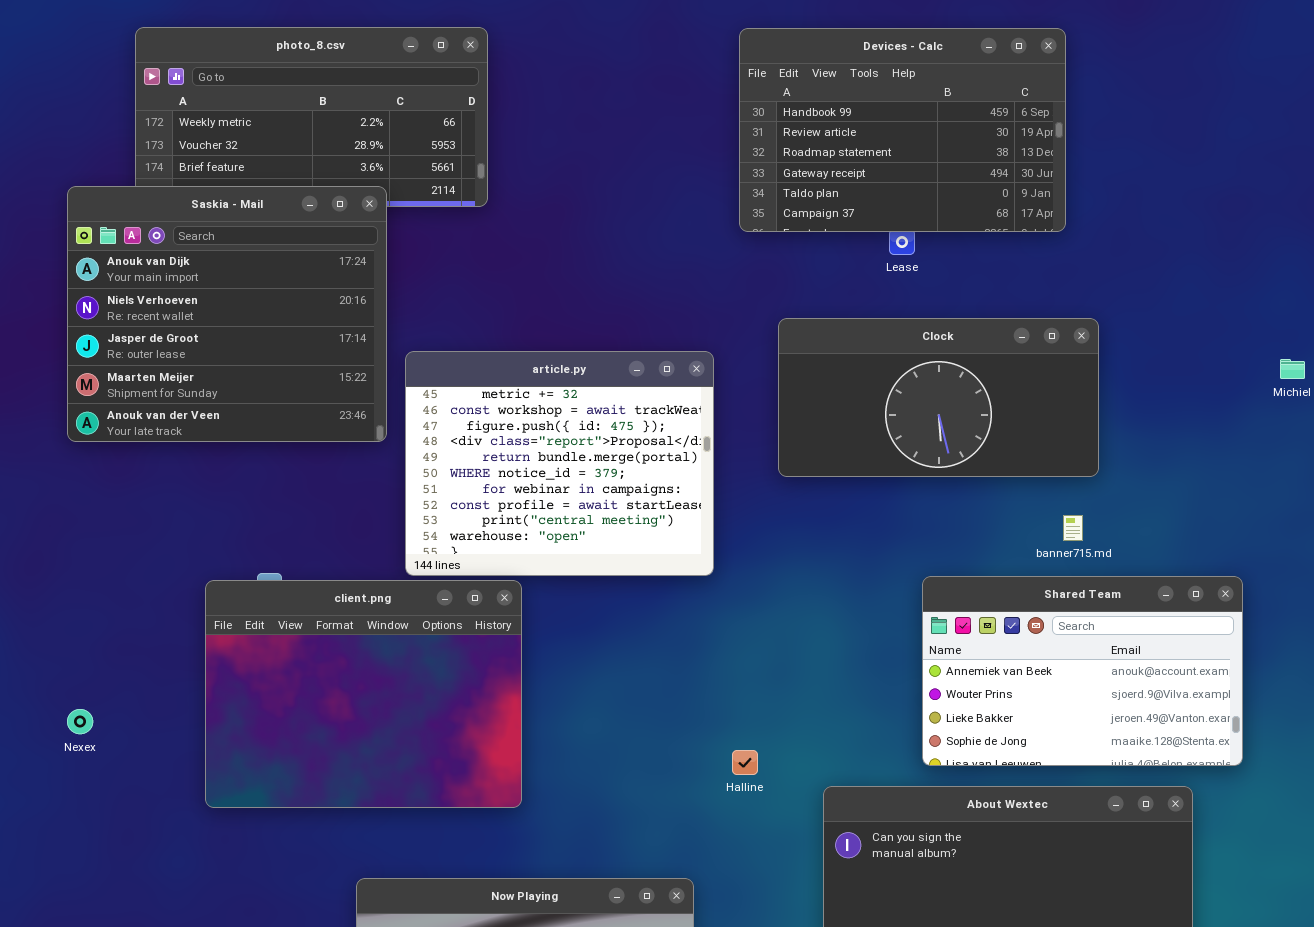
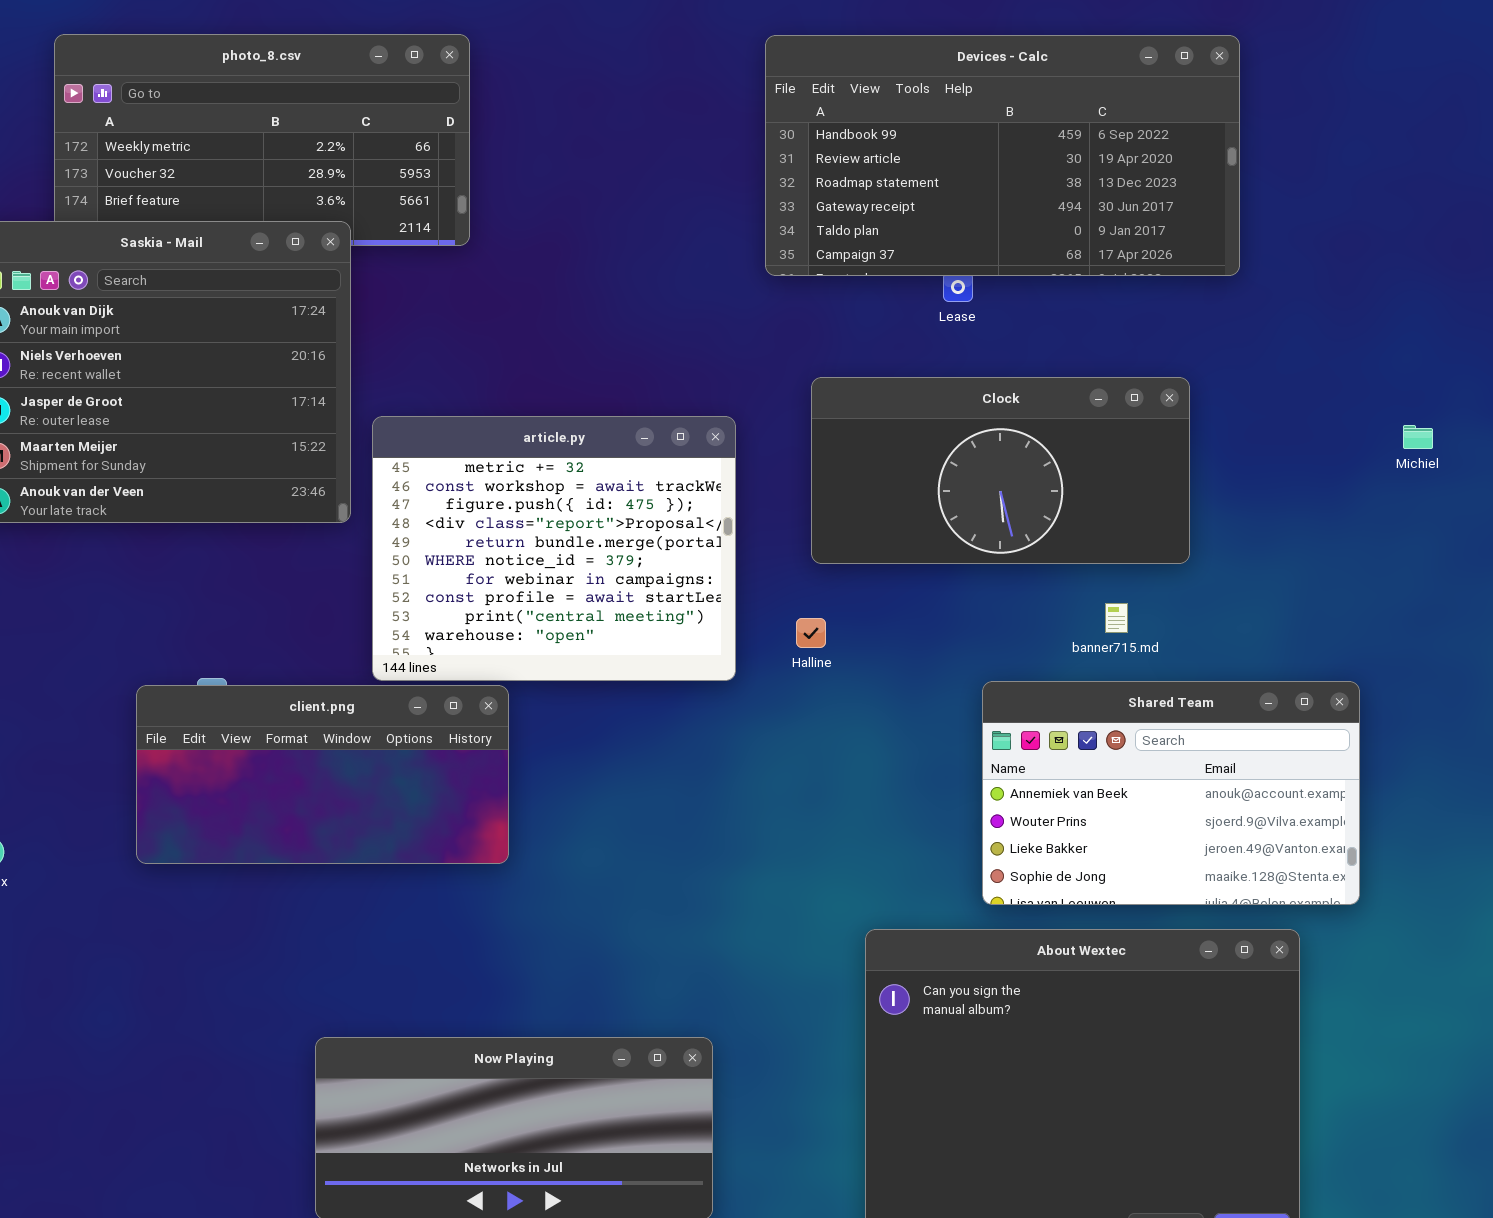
Devices - Calc: [739,28,1066,232] -> [765,35,1240,276], resized
banner715.md: [1063,515,1083,541] -> [1105,603,1128,633], moved
client.png: [205,580,522,808] -> [136,685,509,864], resized
Halline: [732,750,758,775] -> [796,618,826,648], moved

